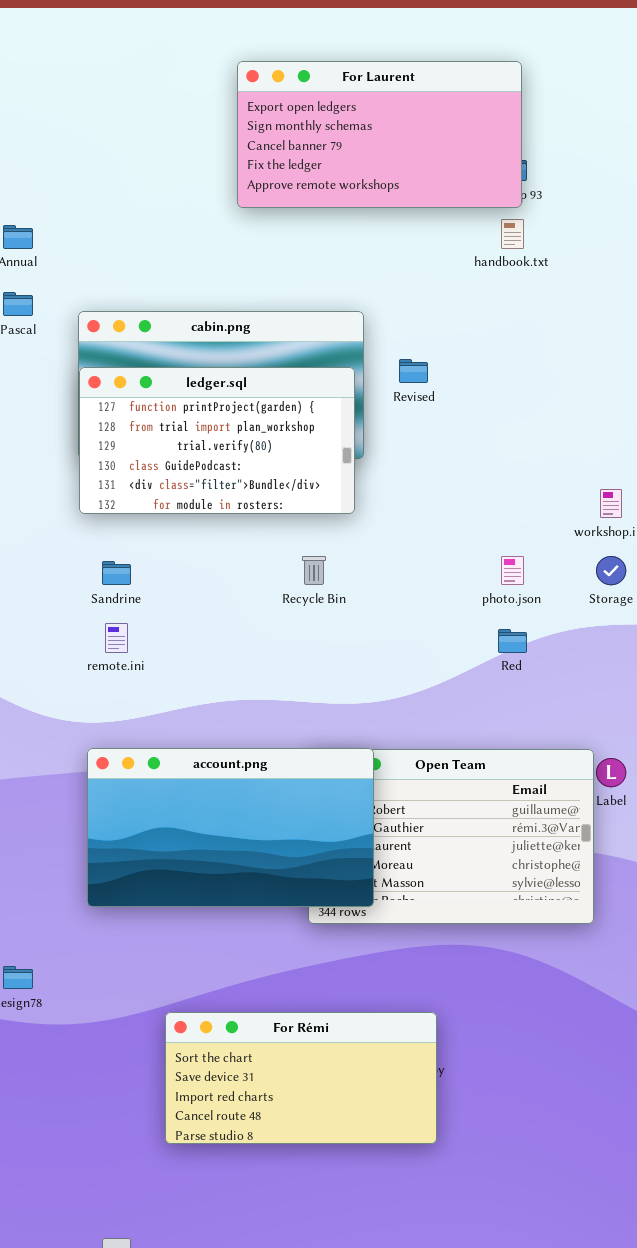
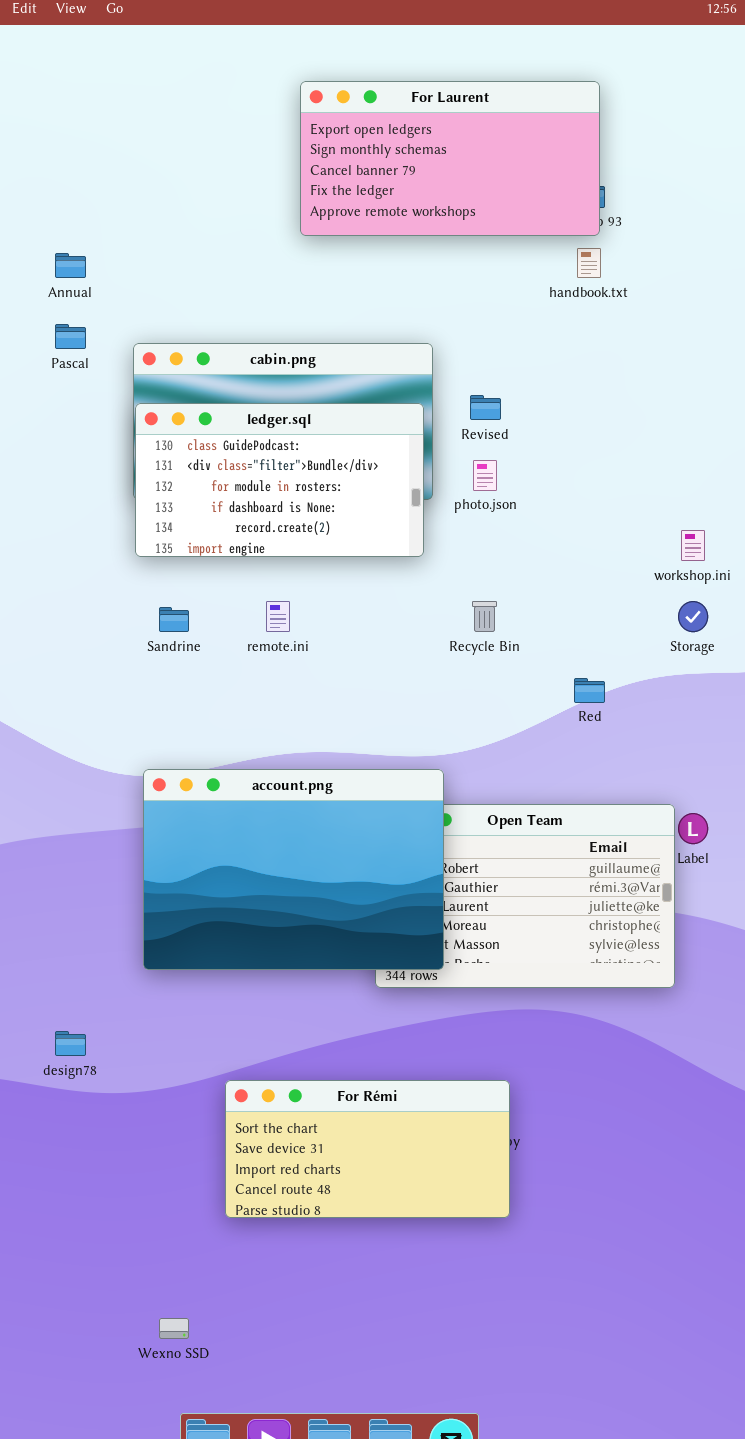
ledger.sql: [79,367,355,514] -> [135,403,424,557], scrolled down 3 rows
Recycle Bin: [302,556,326,585] -> [472,601,497,632], moved
photo.json: [501,556,524,585] -> [473,460,497,491], moved
remote.ini: [105,623,128,653] -> [266,601,290,632], moved
account.png: [87,748,374,907] -> [143,769,444,970], resized

